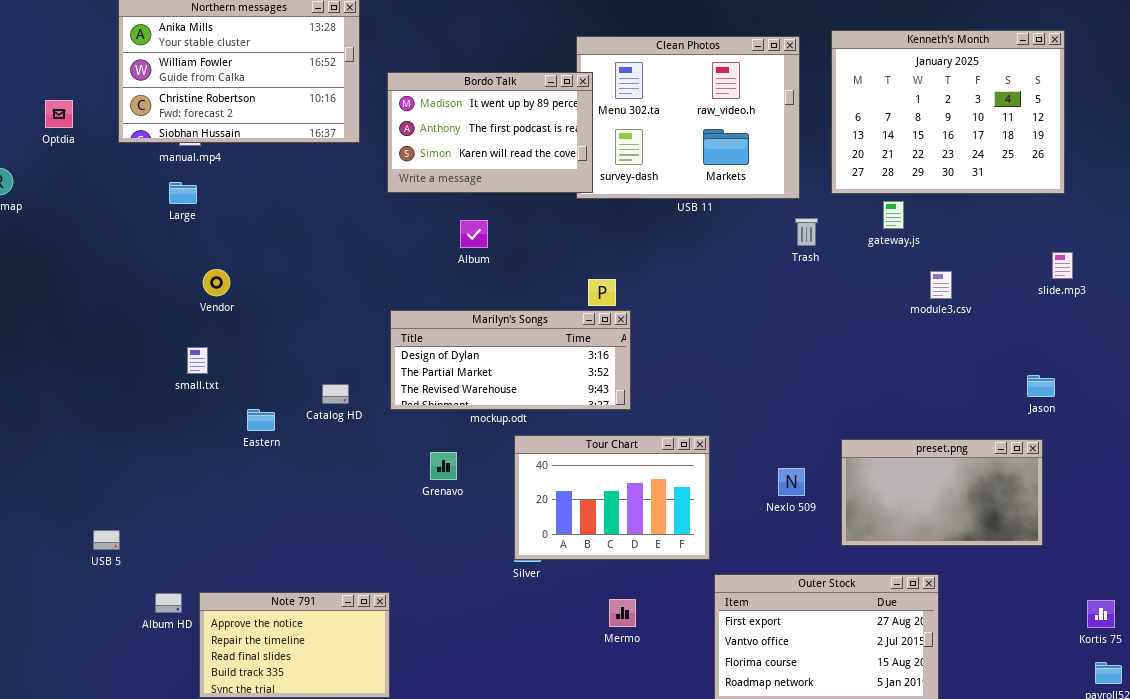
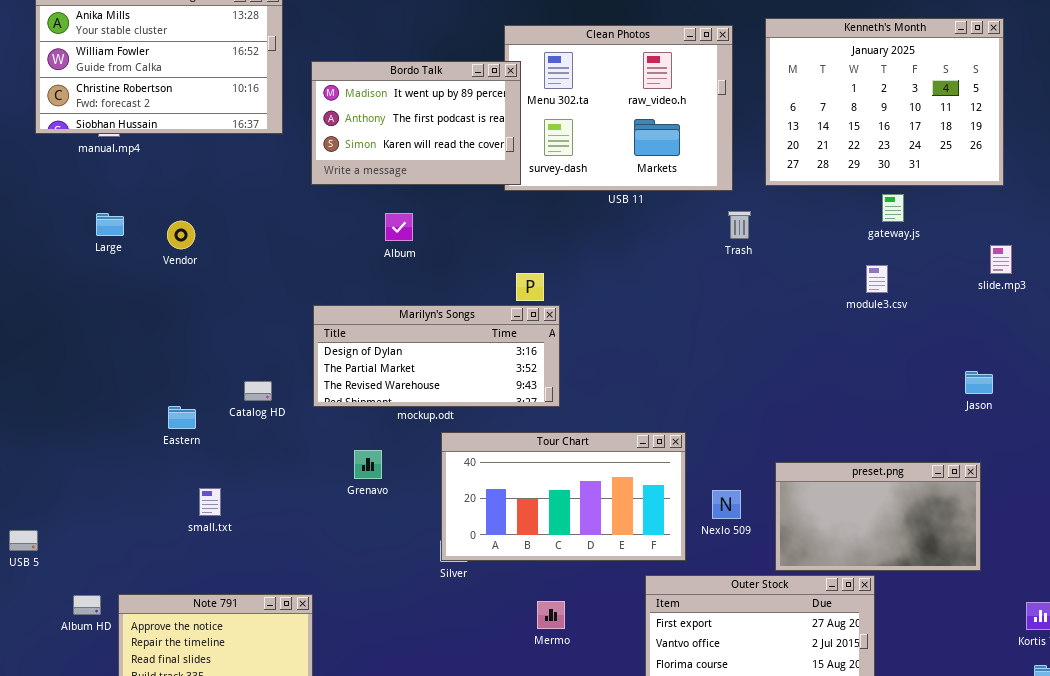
Large: [169,182,197,204] -> [96,213,124,236], moved
gateway.js: [883,201,904,229] -> [882,194,904,222], moved
Vendor: [203,269,230,296] -> [167,221,195,249], moved
small.txt: [187,347,208,374] -> [199,488,221,516], moved
Tour Chart: [514,435,710,560] -> [441,432,686,561], resized
preset.png: [841,439,1043,546] -> [775,462,981,571], moved
Nexlo 509: [778,468,805,496] -> [712,490,741,519], moved

